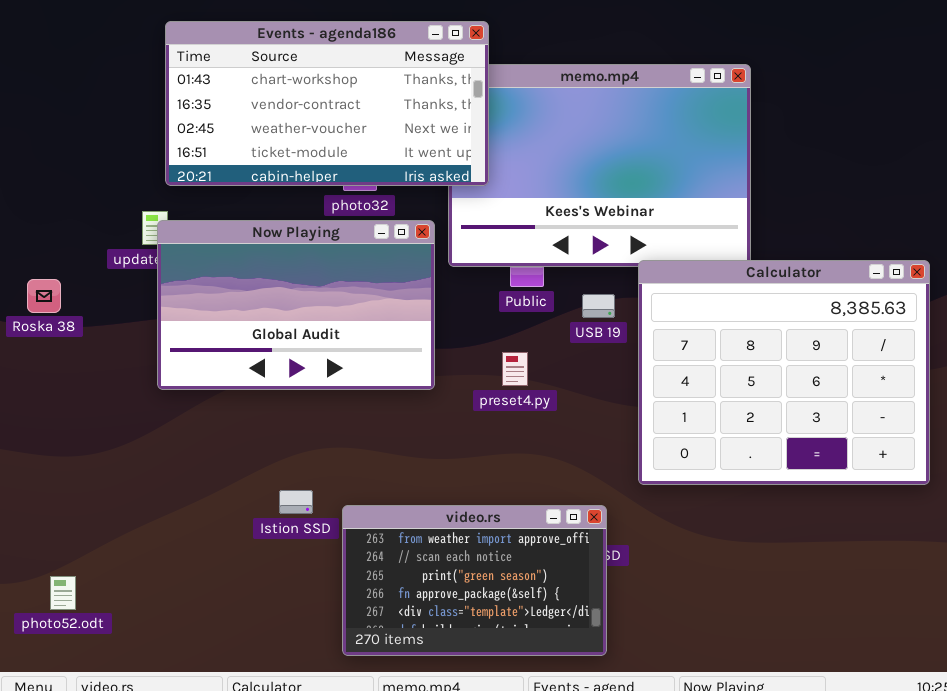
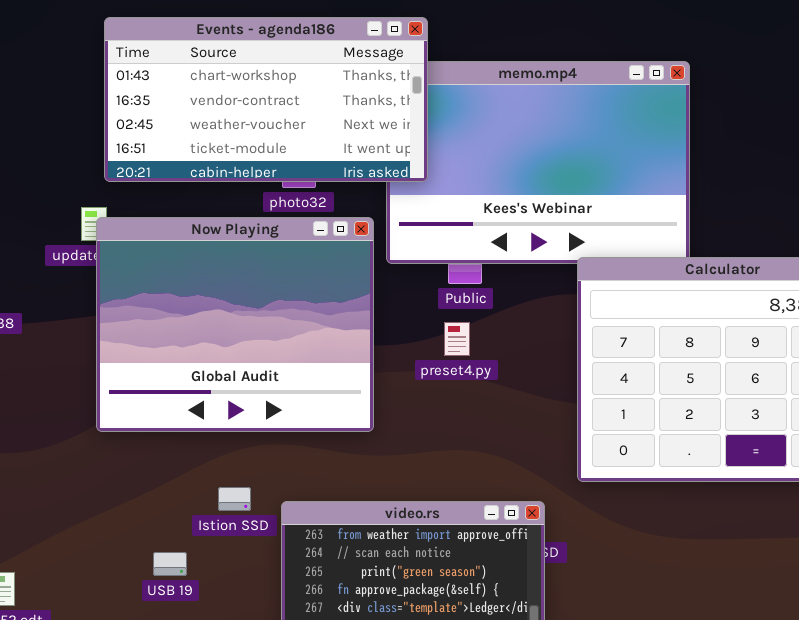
Now Playing: [157,220,435,390] -> [96,217,374,432], resized
USB 19: [582,294,615,318] -> [153,552,187,576], moved
preset4.py: [502,352,528,386] -> [444,322,470,356], moved

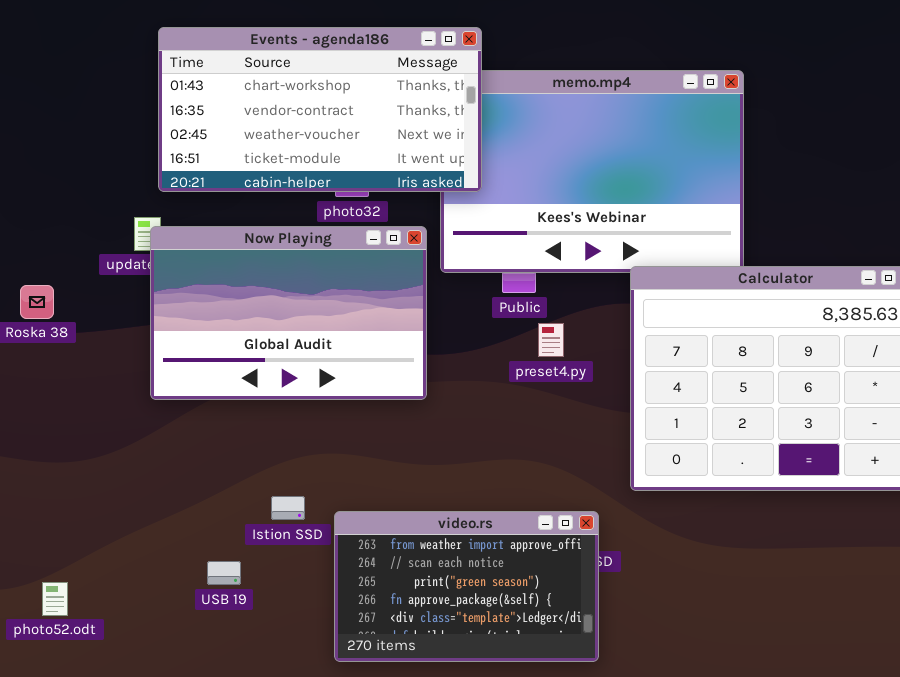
Now Playing: [96,217,374,432] -> [150,226,427,400], resized
preset4.py: [444,322,470,356] -> [538,323,564,357], moved

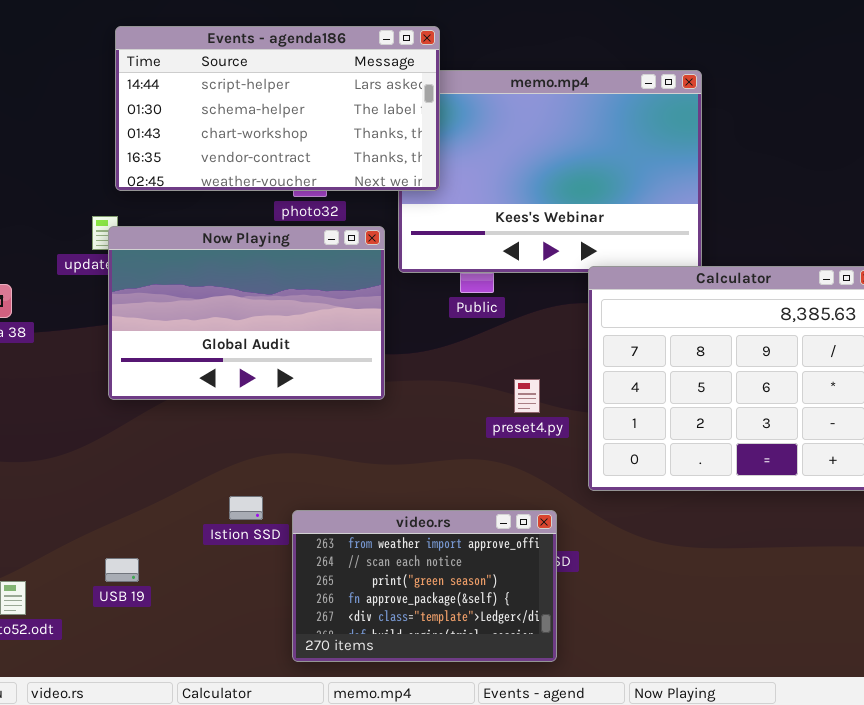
Events - agenda186: [158,27,482,192] -> [115,26,440,191], scrolled up 2 rows
preset4.py: [538,323,564,357] -> [514,379,540,413], moved
USB 19: [207,561,241,585] -> [105,558,139,582], moved

